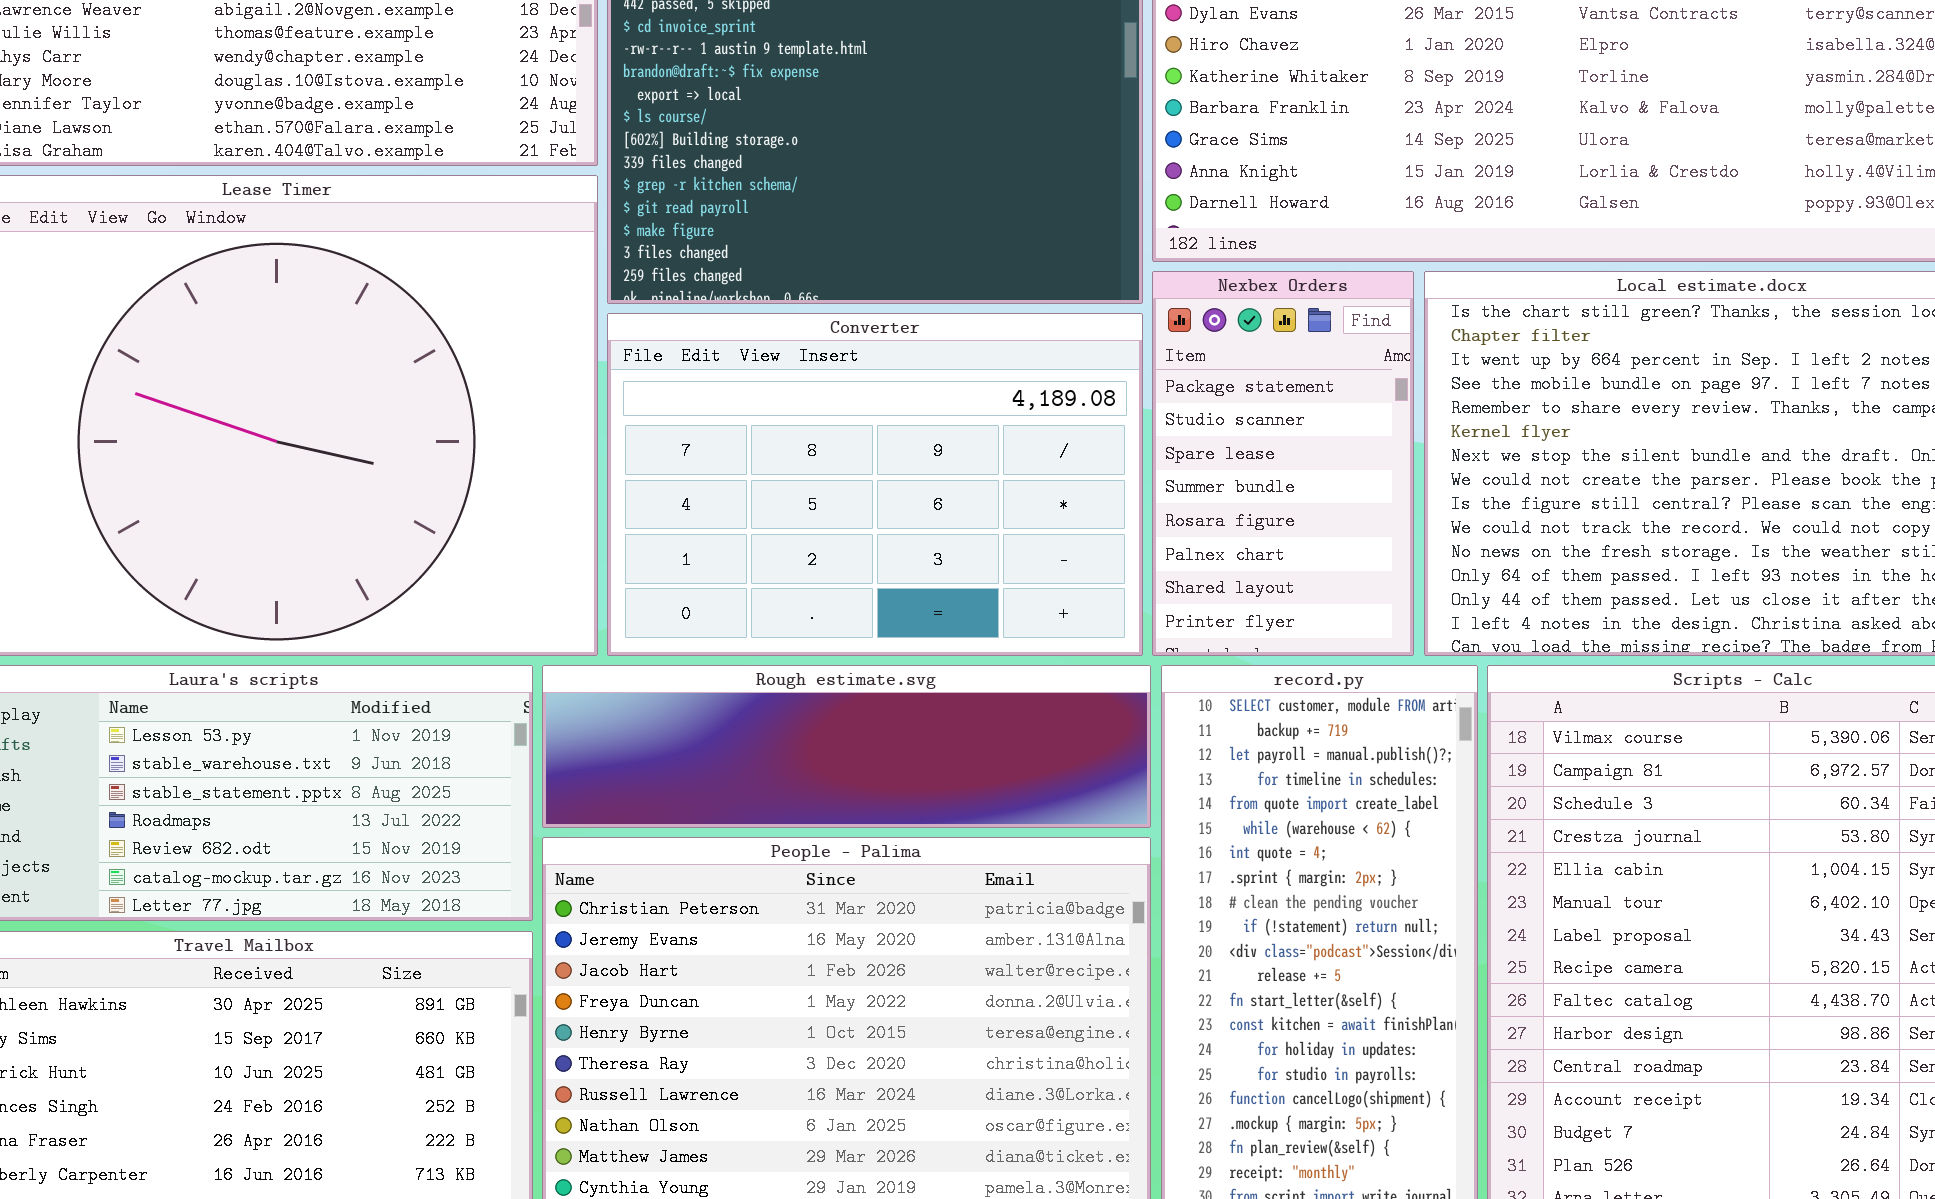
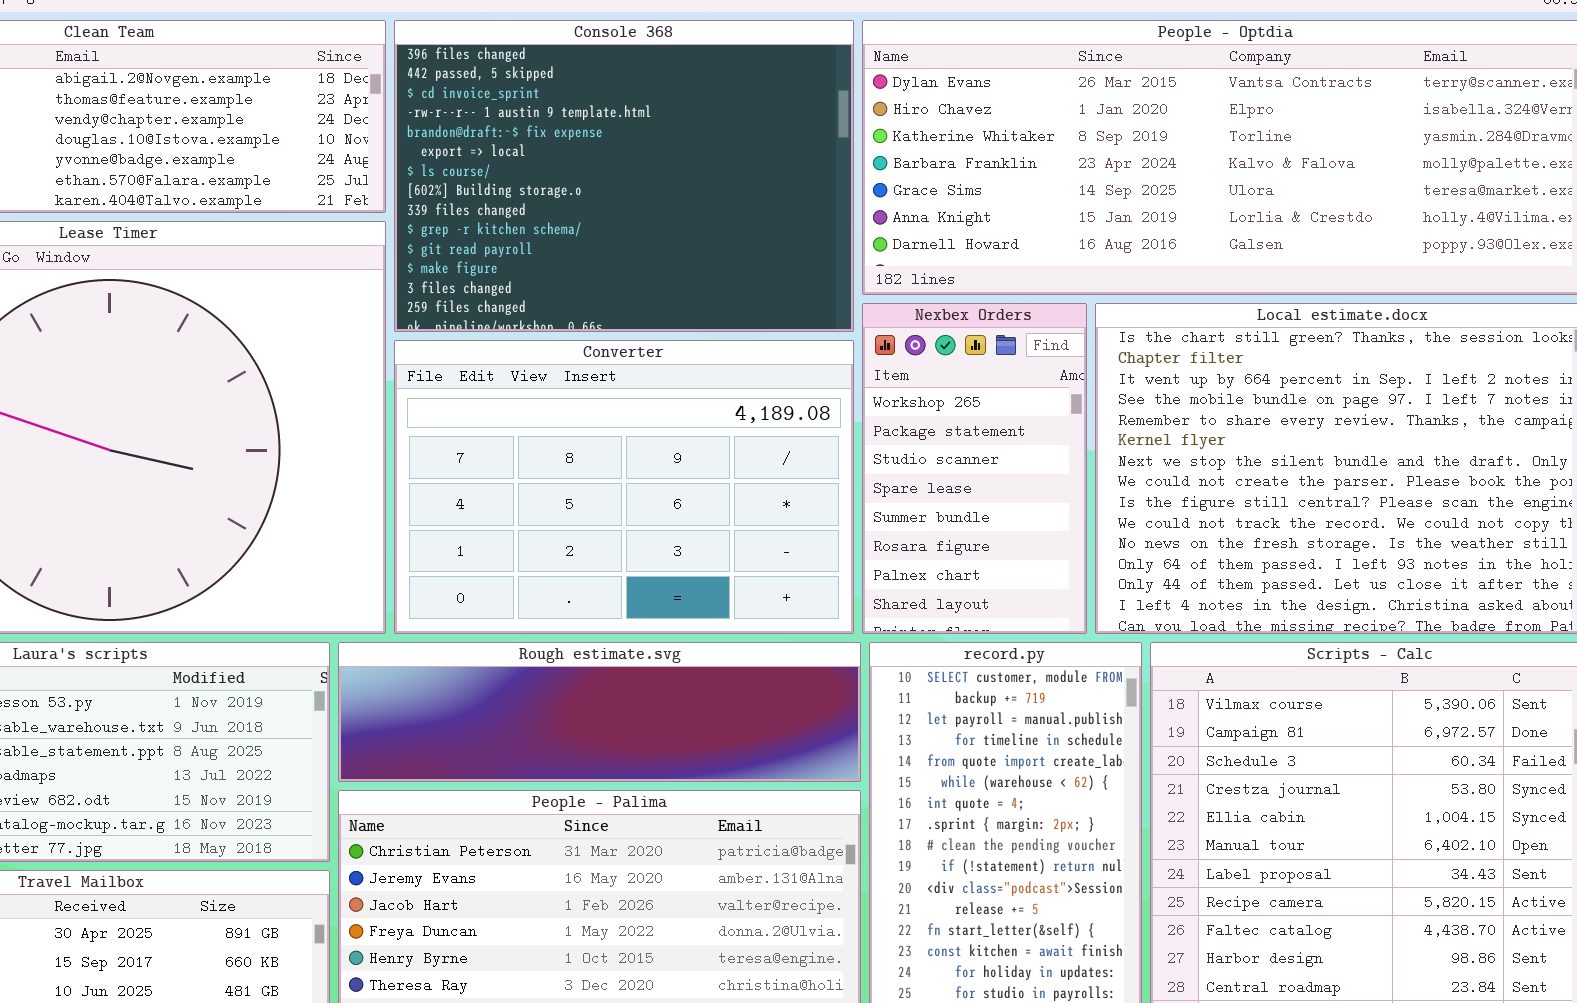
Nexbex Orders: [1152,271,1414,656] -> [862,303,1087,634], scrolled up 1 row

